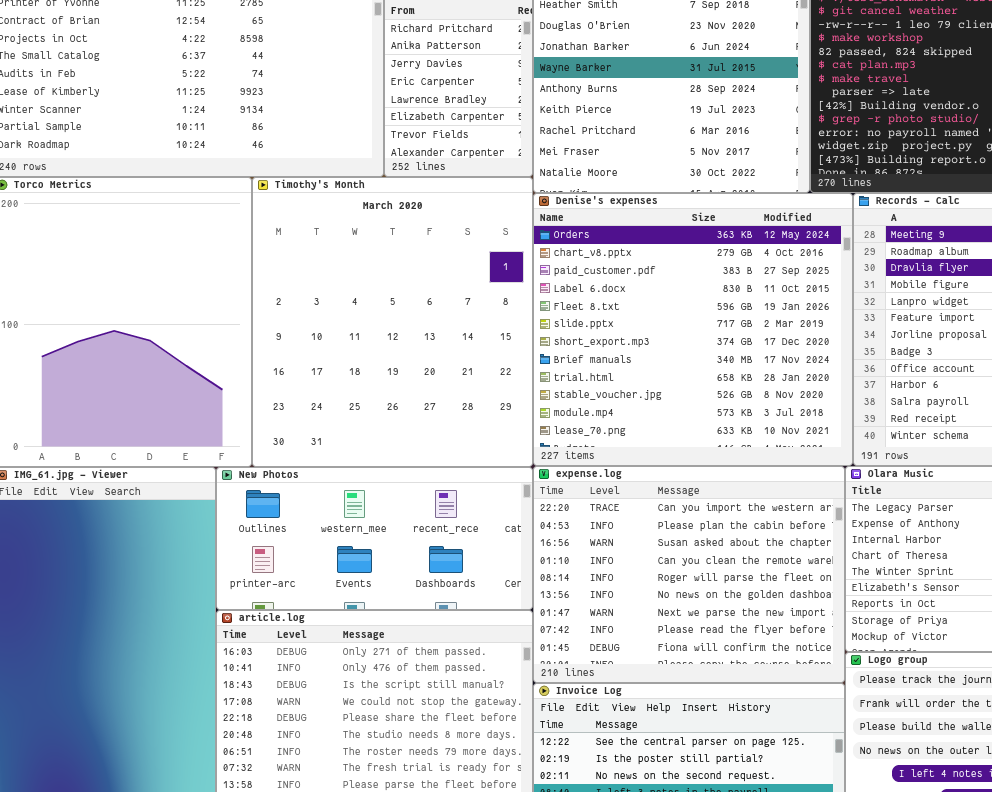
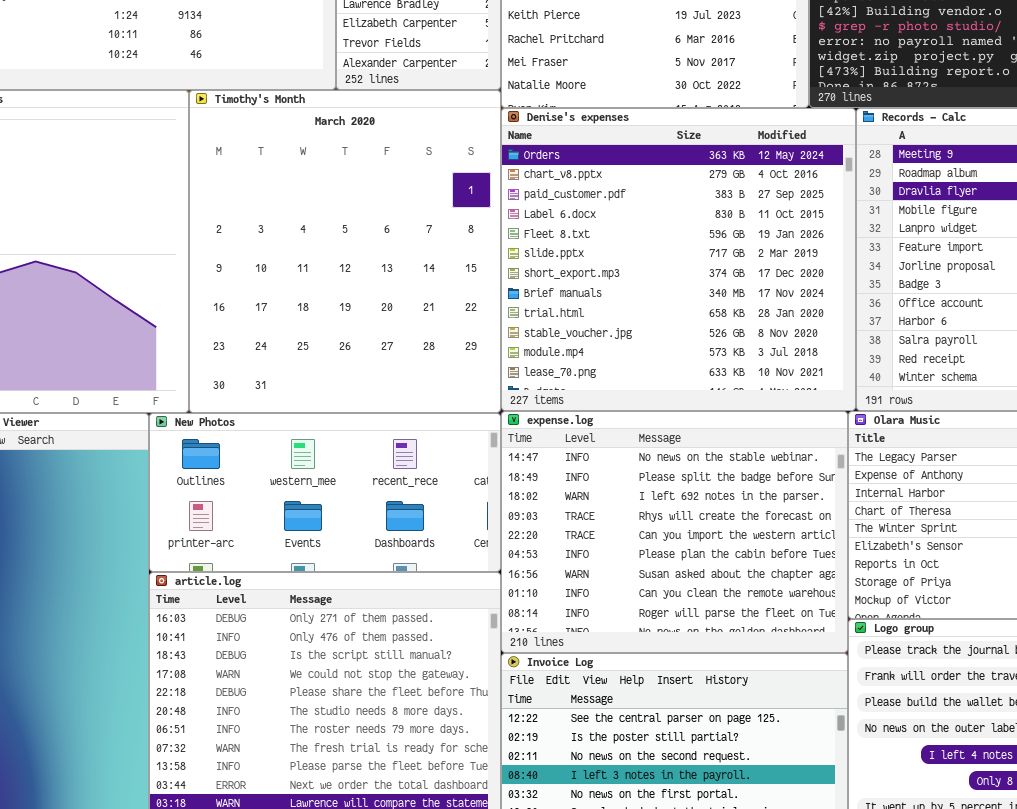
expense.log: [533,466,845,683] -> [501,411,848,653], scrolled up 4 rows

